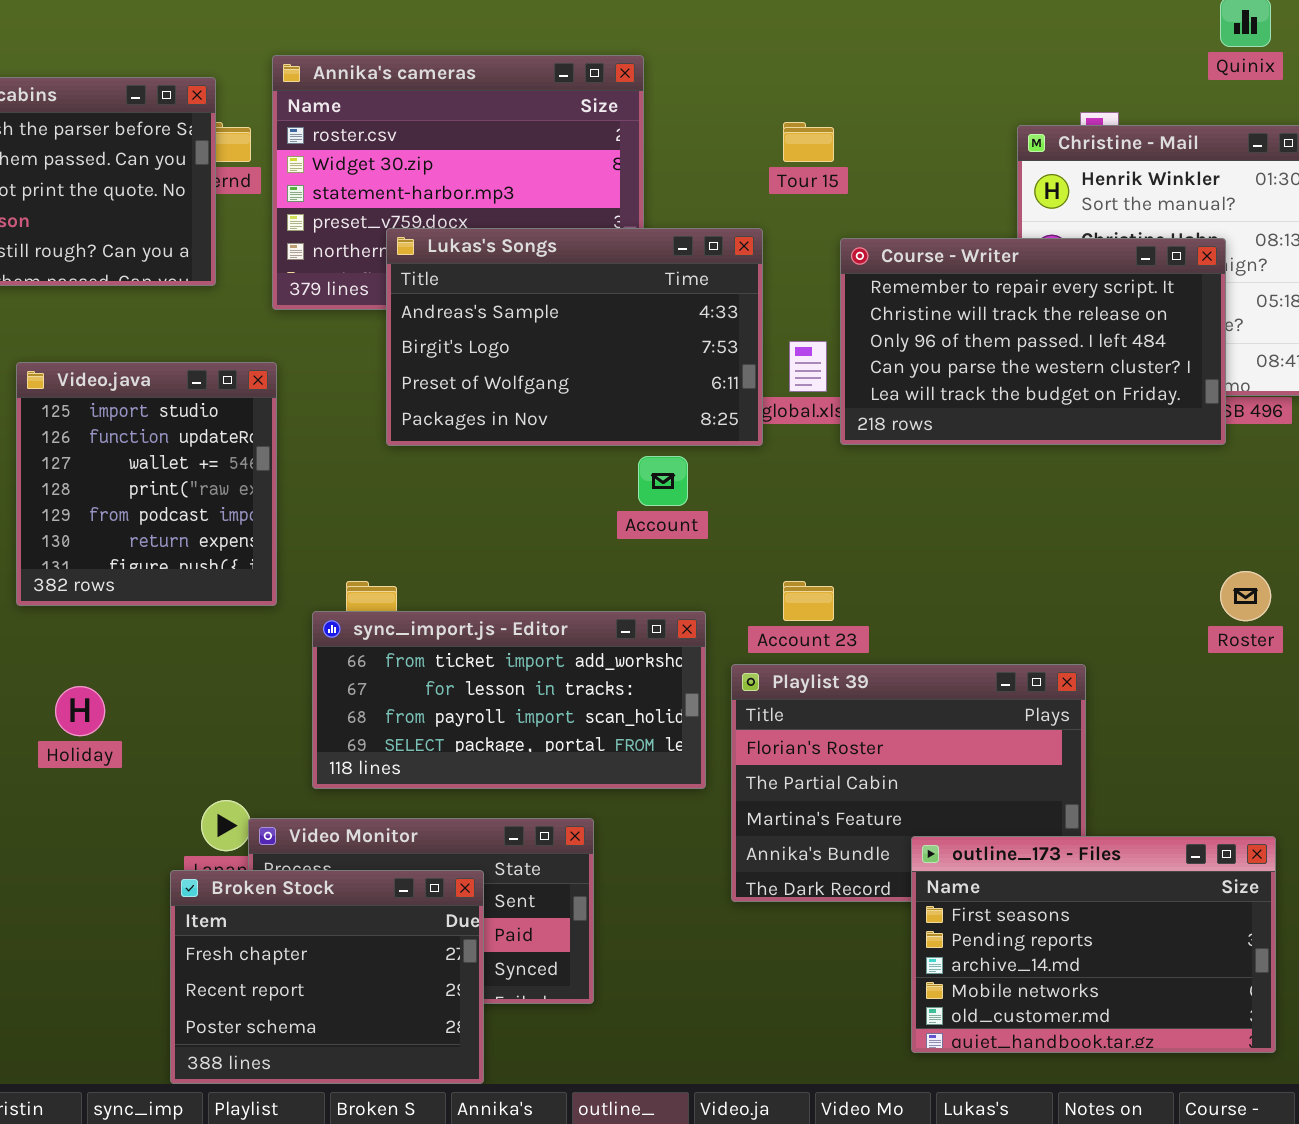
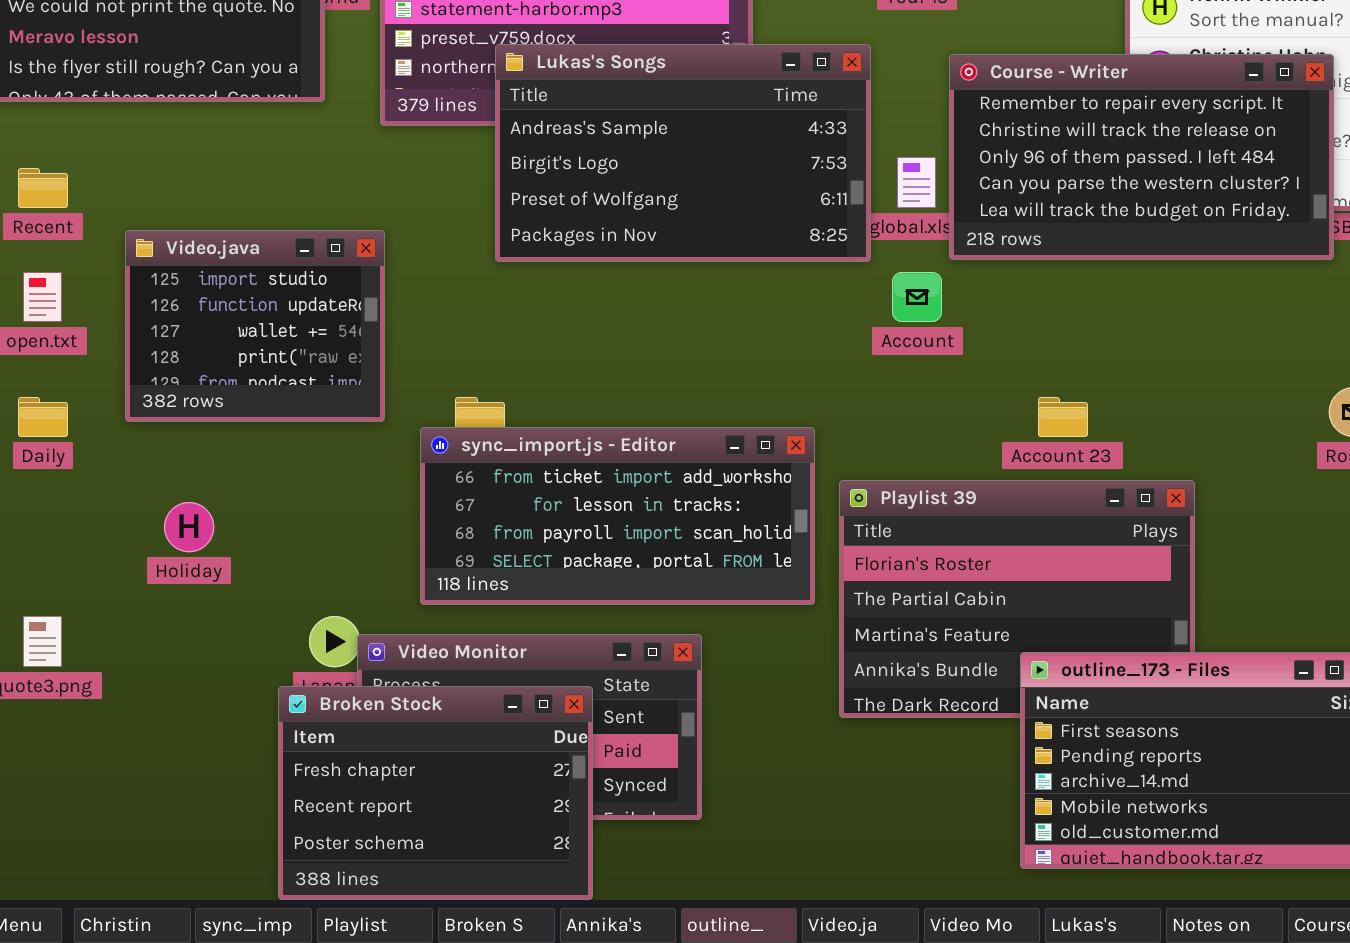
Video.java: [16,362,277,606] -> [125,230,385,422], resized
Account: [638,456,688,506] -> [892,272,942,322], moved
Account 23: [783,581,834,621] -> [1038,397,1088,437], moved

